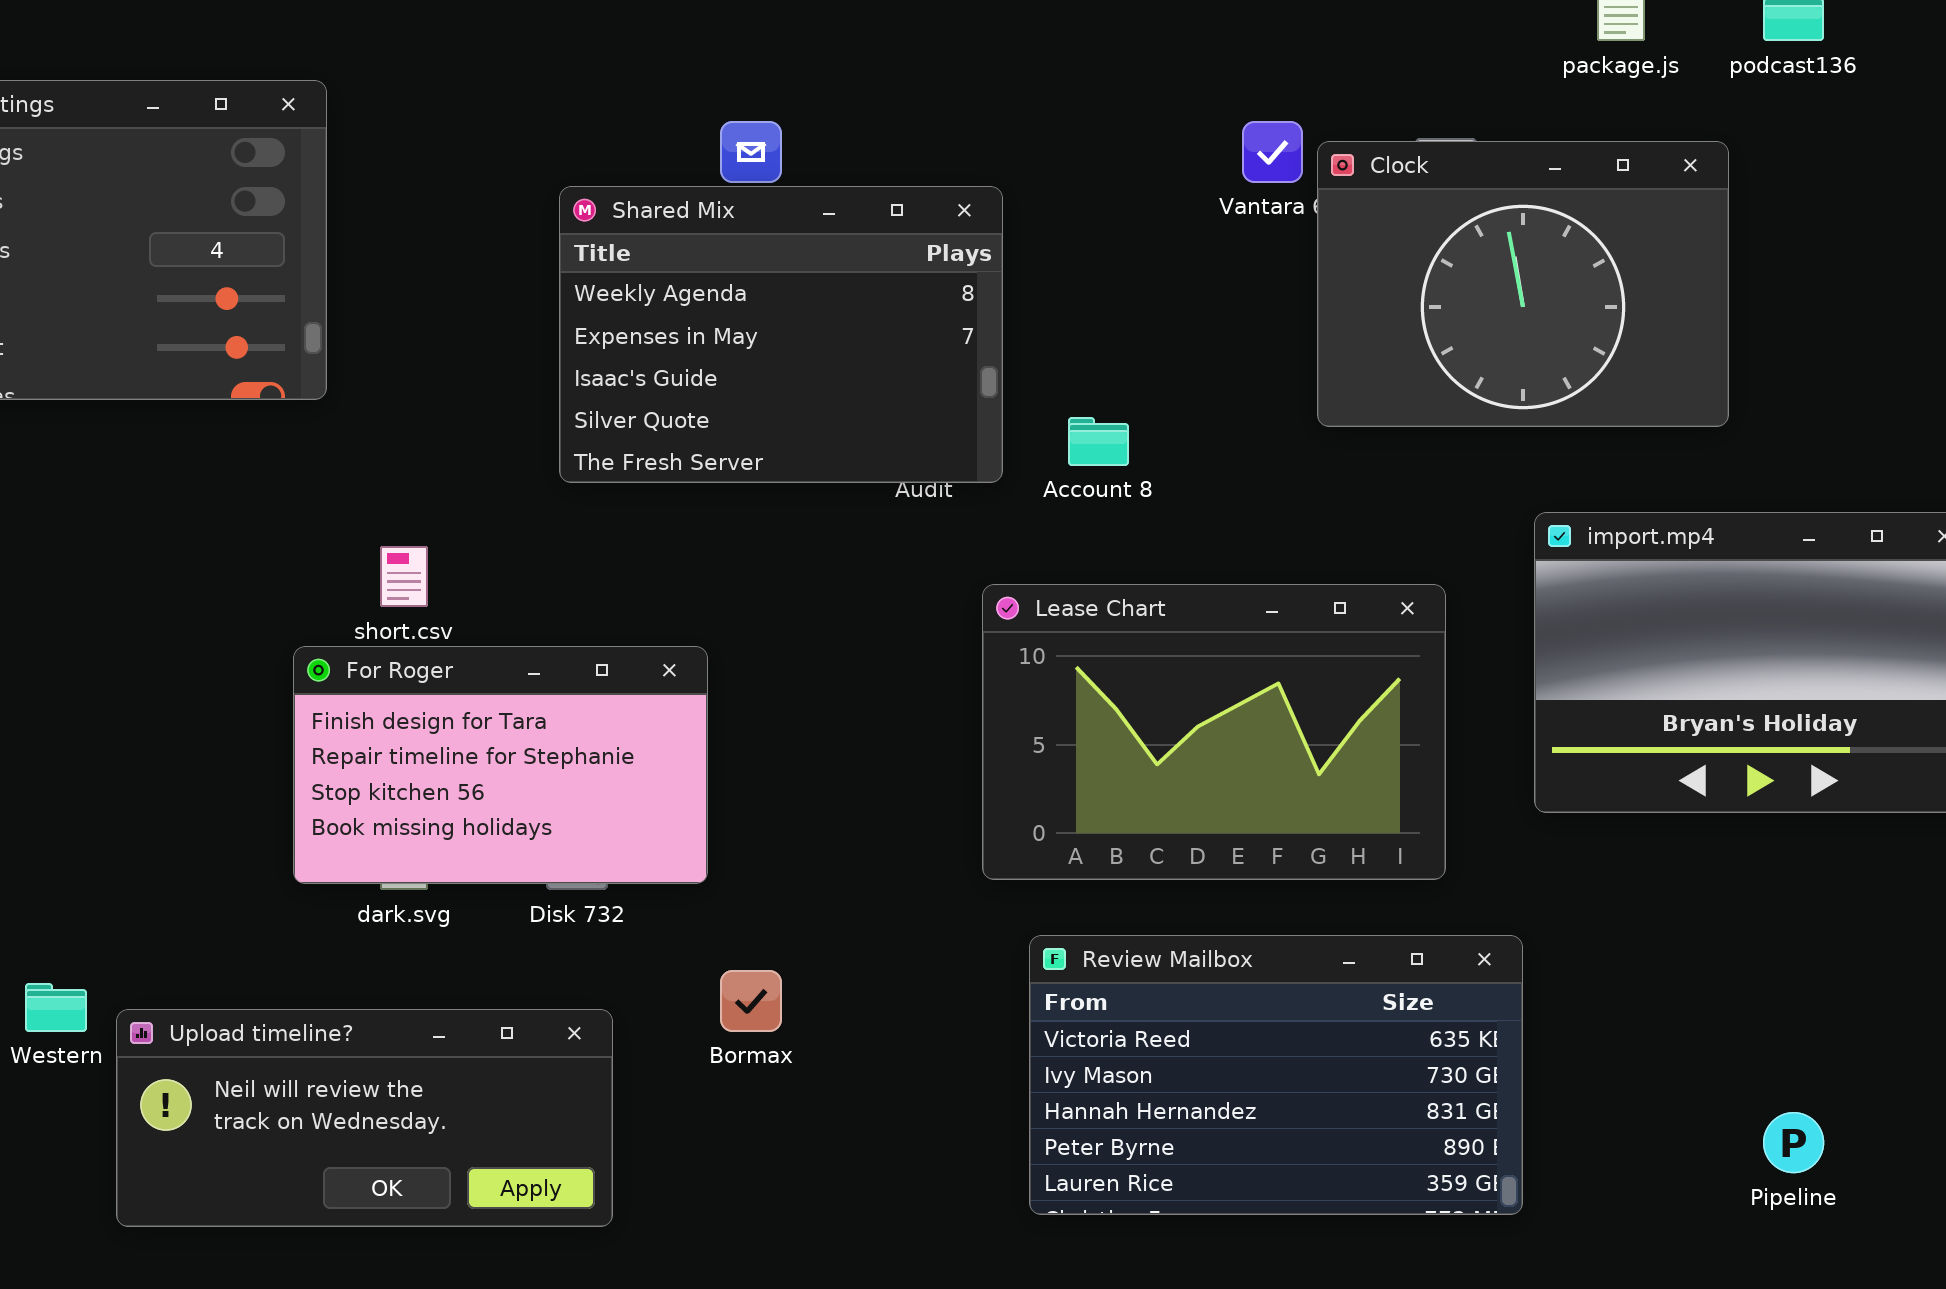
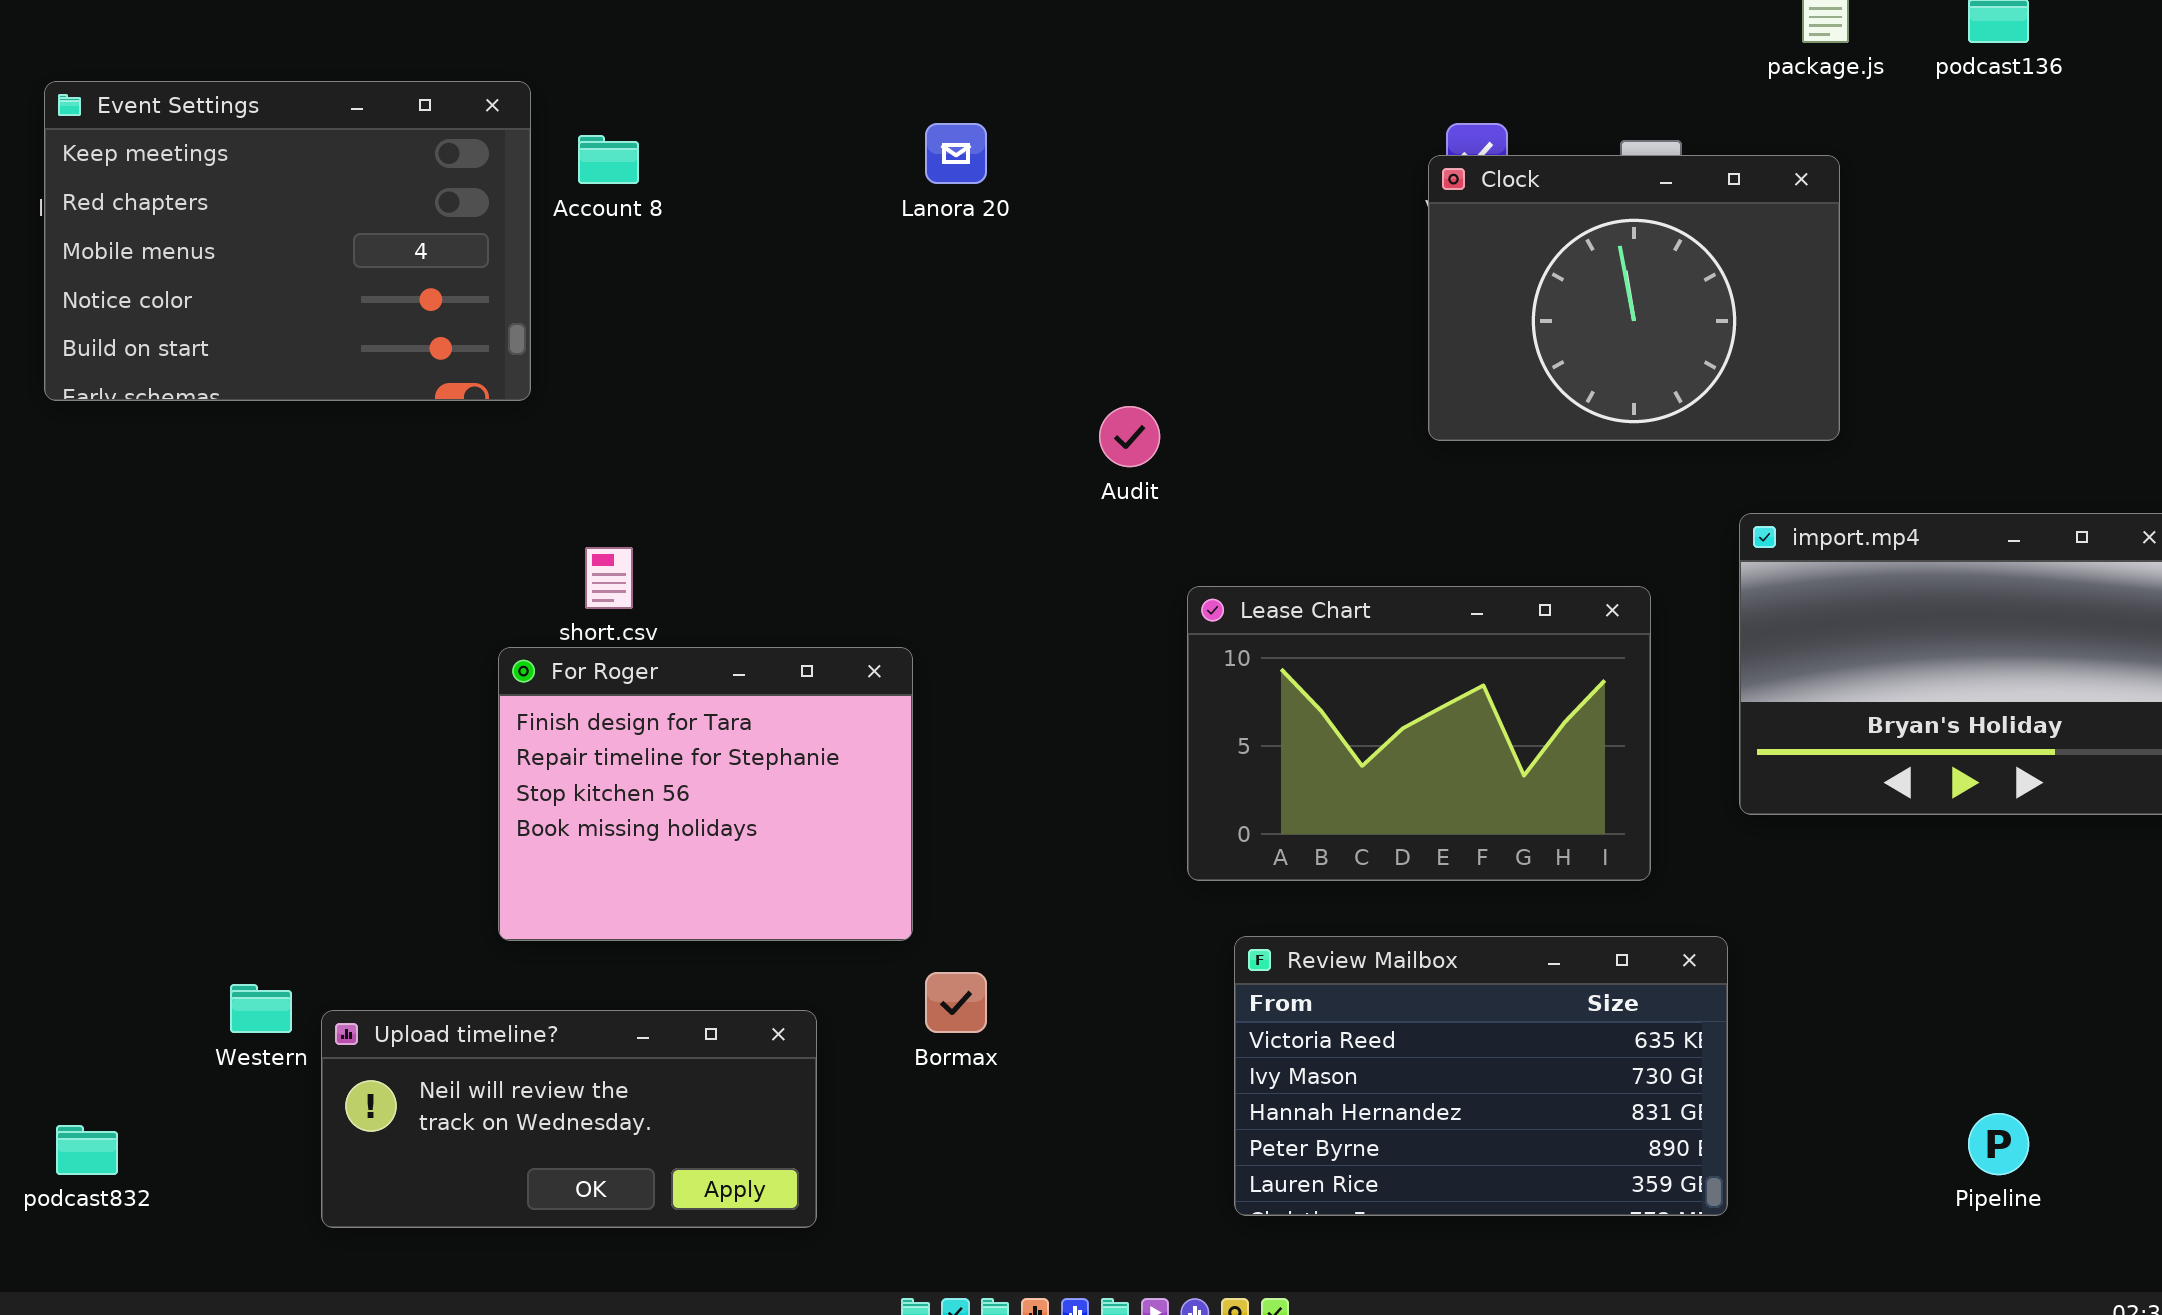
Clock: [1317,141,1729,427] -> [1428,155,1840,441], moved
Shared Mix: [559,186,1003,483] -> none, closed
Account 8: [1068,417,1129,466] -> [578,135,639,184], moved
For Roger: [293,646,708,884] -> [498,647,913,941], resized

